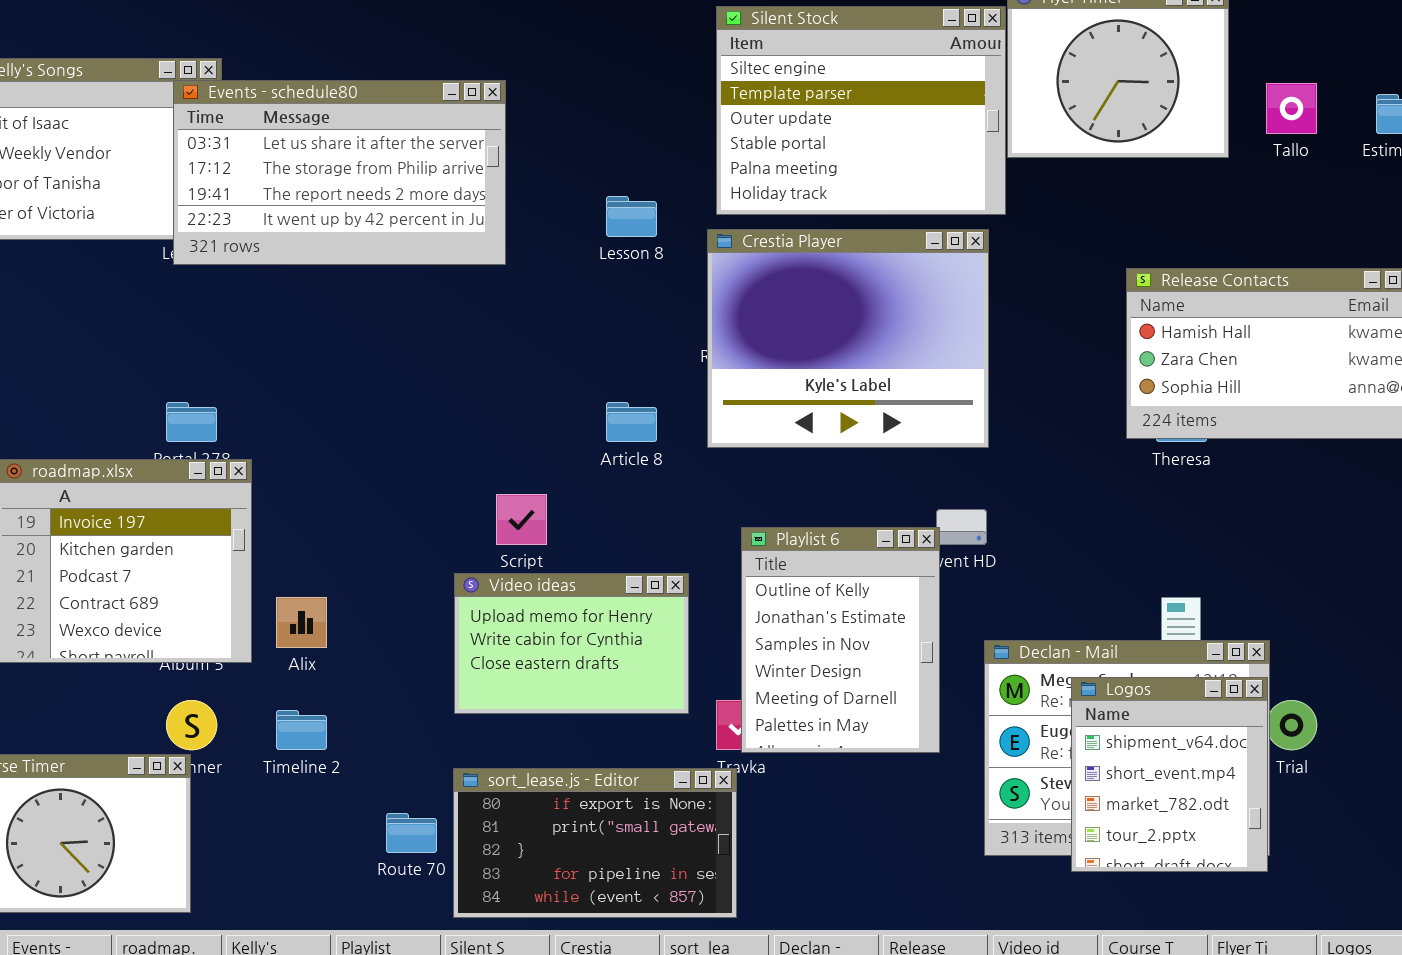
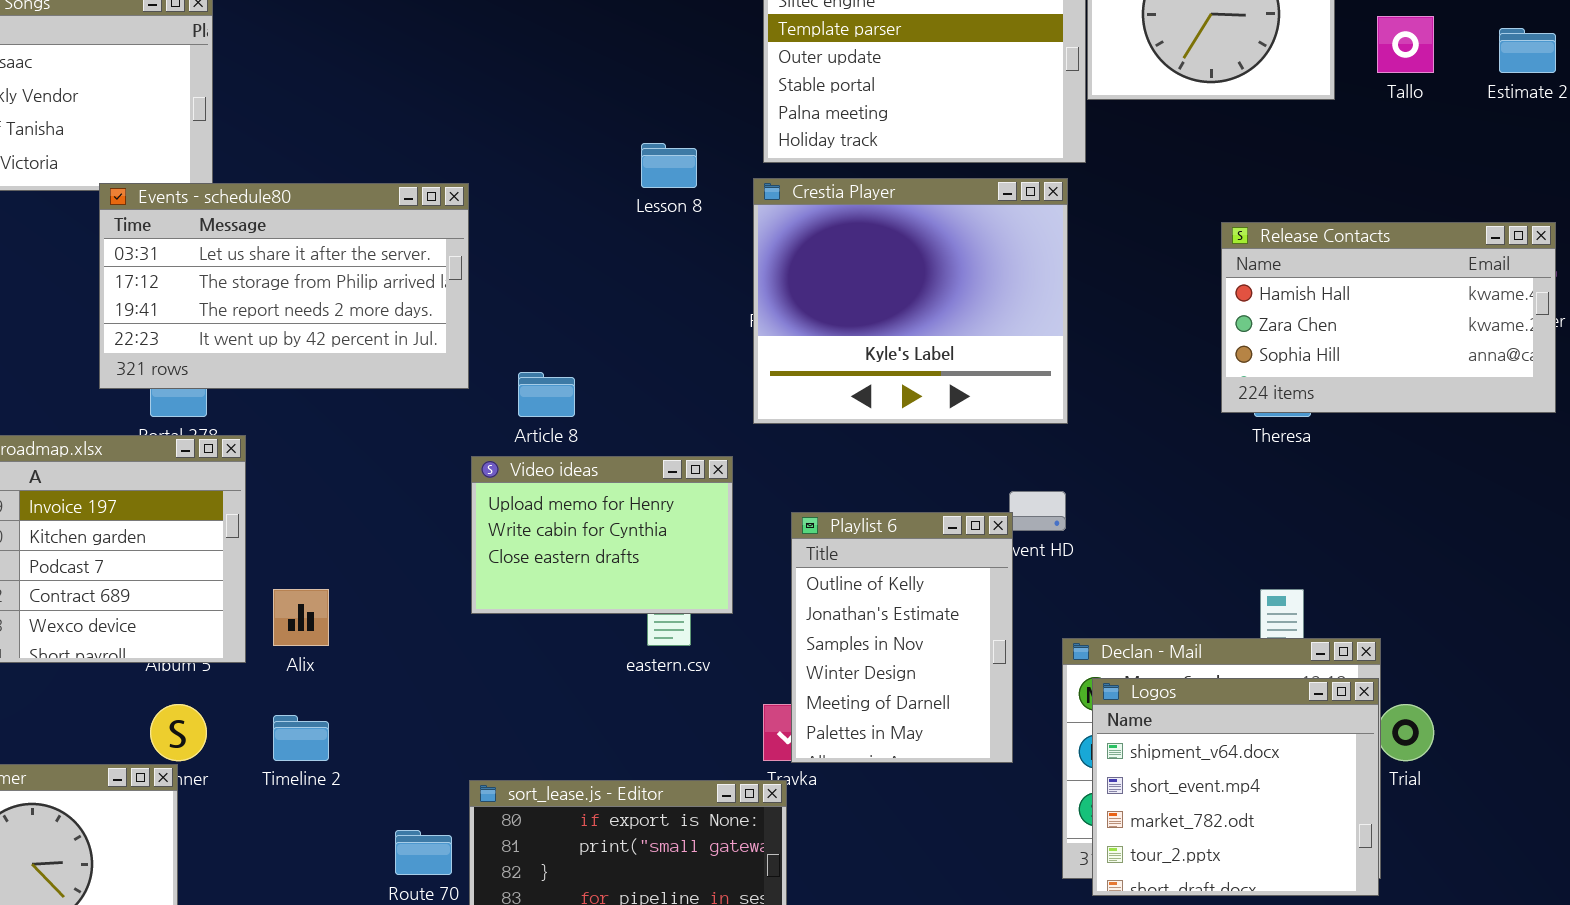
Events - schedule80: [173,80,506,265] -> [99,183,469,389], moved
Article 8: [606,402,657,442] -> [518,372,575,417], moved
Video ideas: [454,573,689,714] -> [471,456,733,614], moved
Logos: [1071,677,1268,872] -> [1092,678,1379,896], resized

